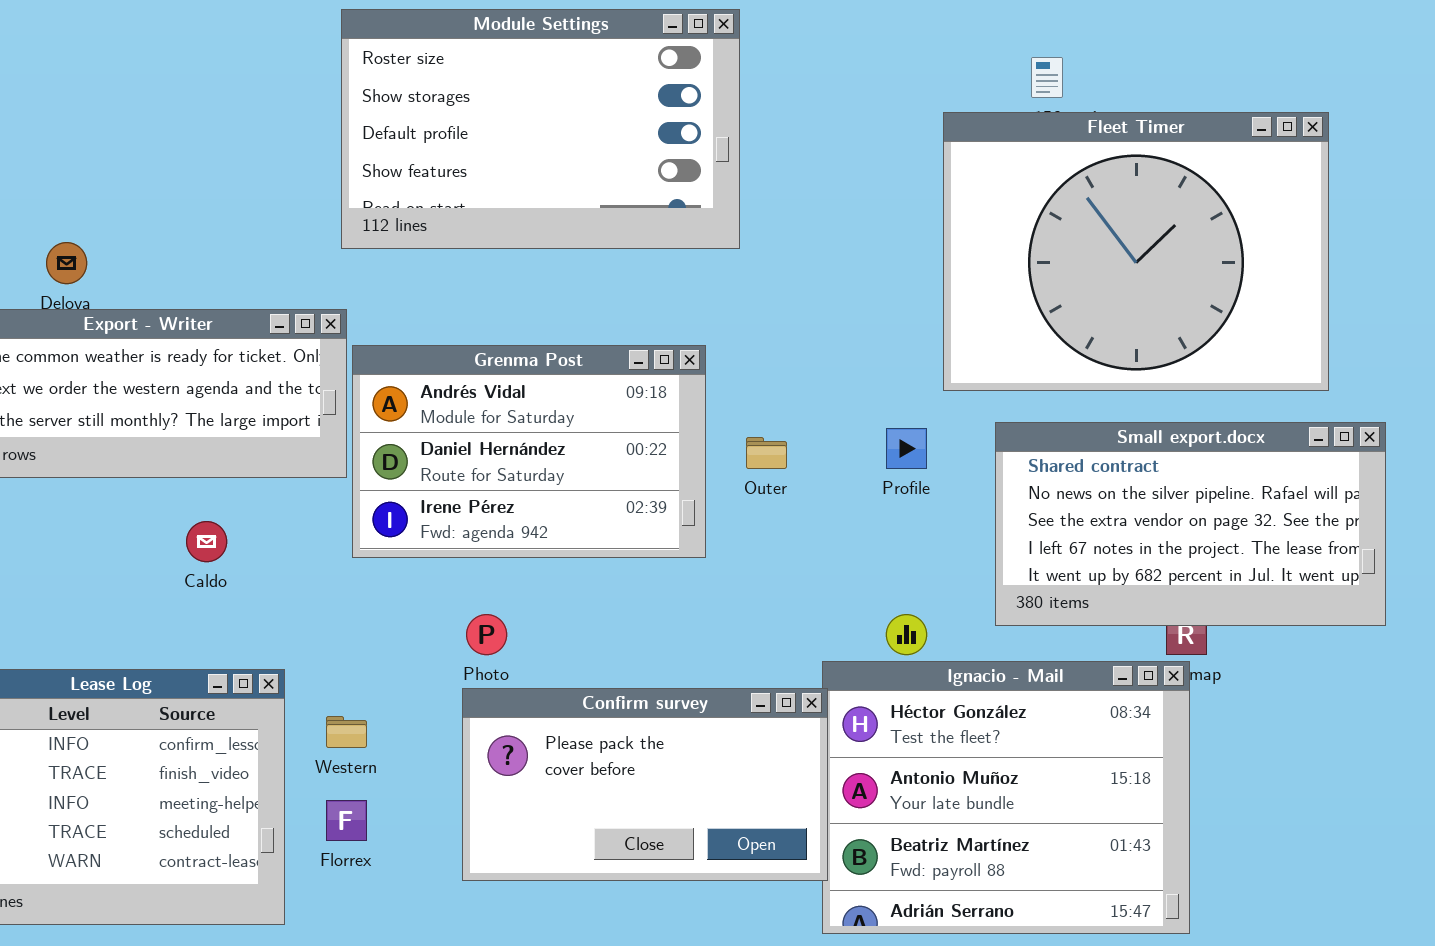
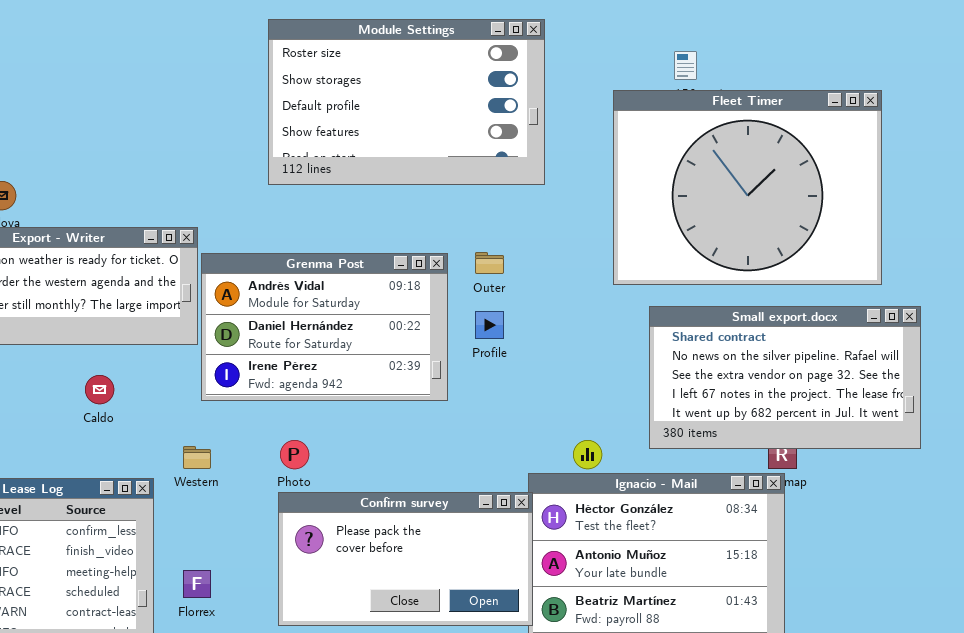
Module Settings: [341,9,740,249] -> [268,19,545,185], moved
Profile: [886,428,927,469] -> [475,311,504,339], moved
Outer: [746,437,787,469] -> [475,252,504,274], moved
Western: [326,716,367,748] -> [183,446,211,469], moved

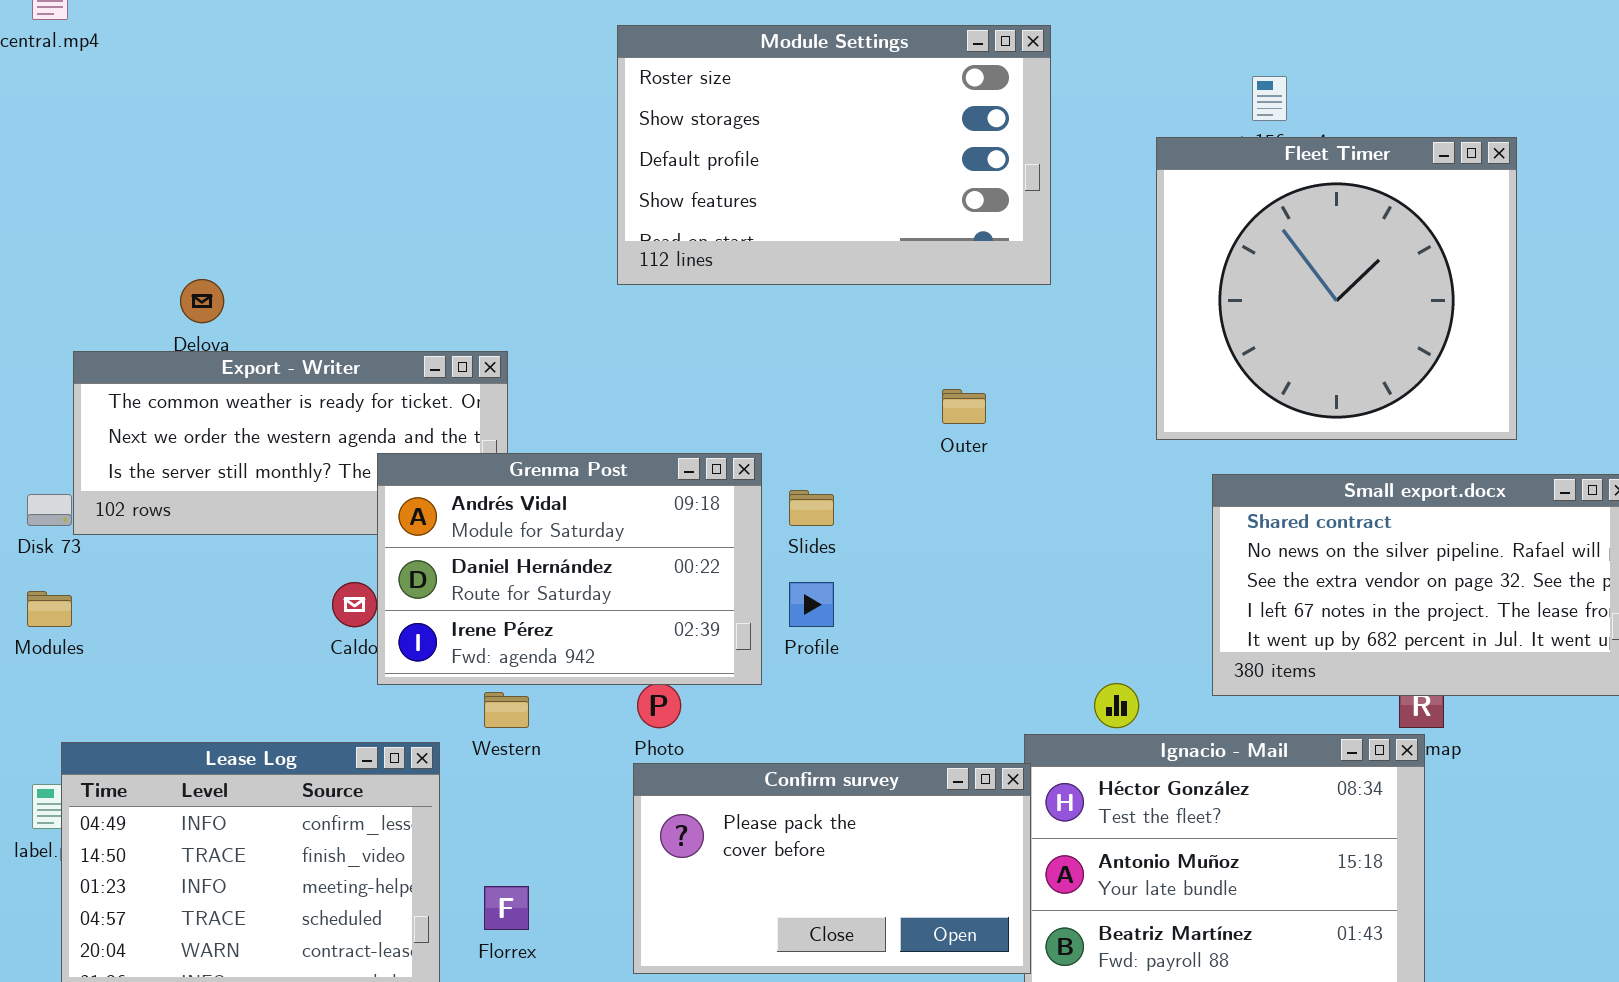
Fleet Timer: [613,90,882,285] -> [1156,137,1517,440], resized
Grenma Post: [201,253,448,401] -> [377,453,762,685], moved
Profile: [475,311,504,339] -> [789,582,834,627], moved

